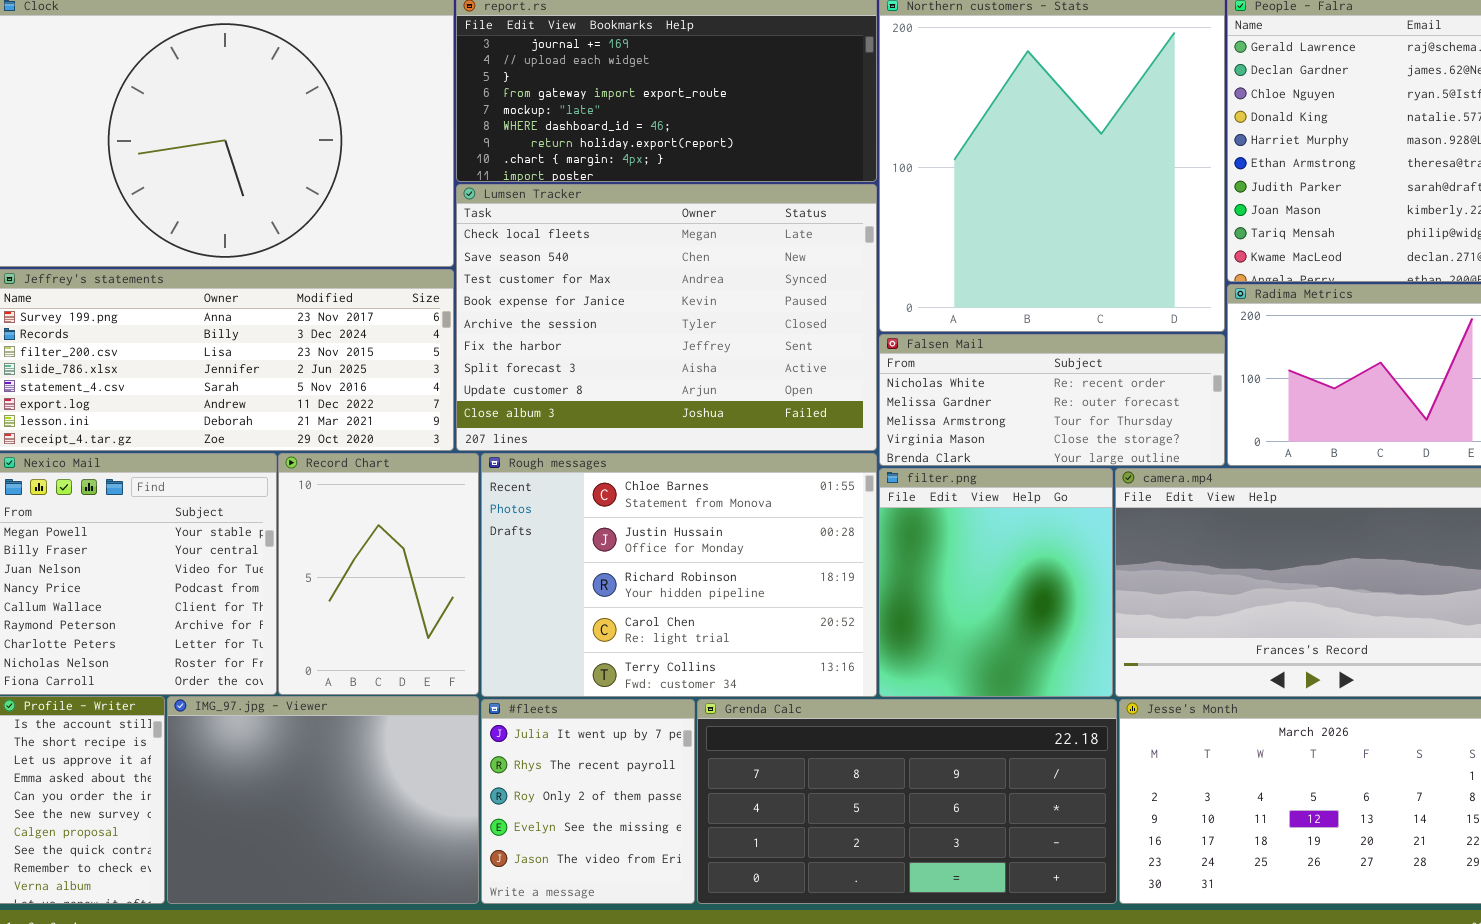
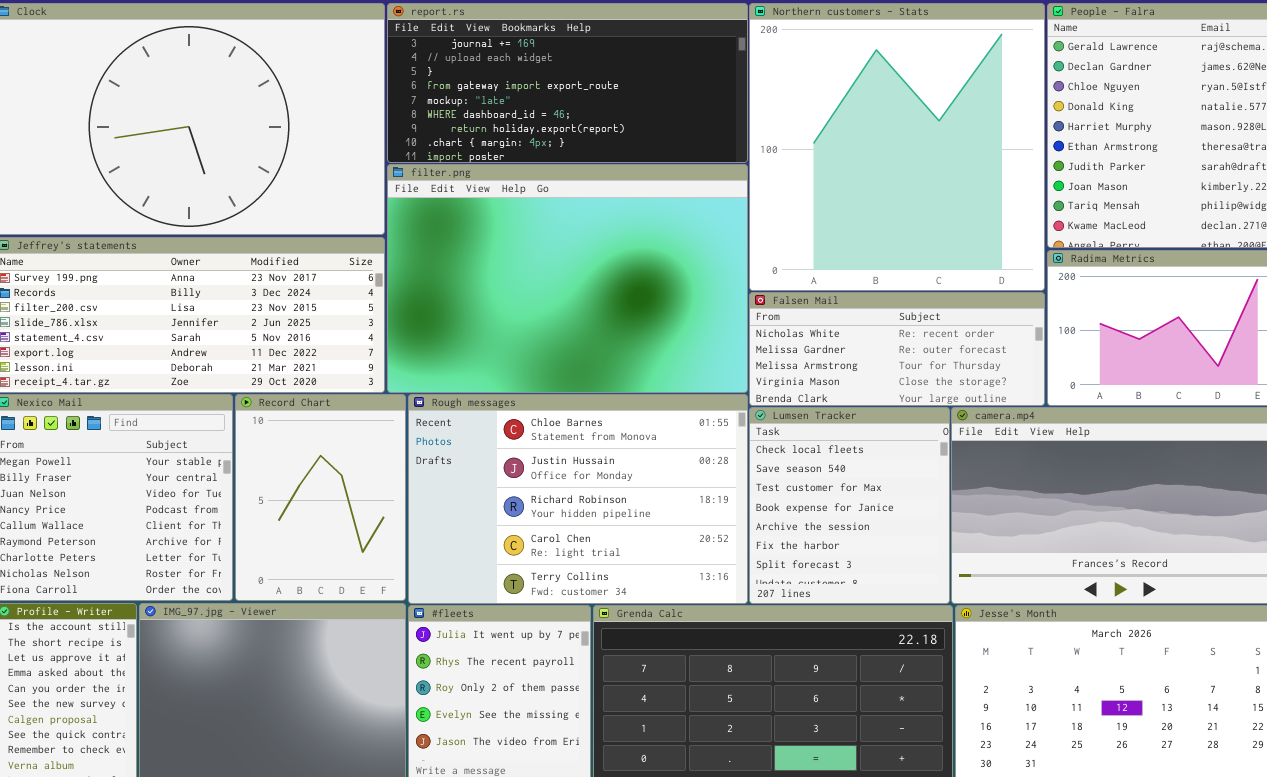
Lumsen Tracker: [456,184,877,451] -> [749,407,950,604], moved, resized
filter.png: [879,468,1113,697] -> [387,164,748,393], moved, resized

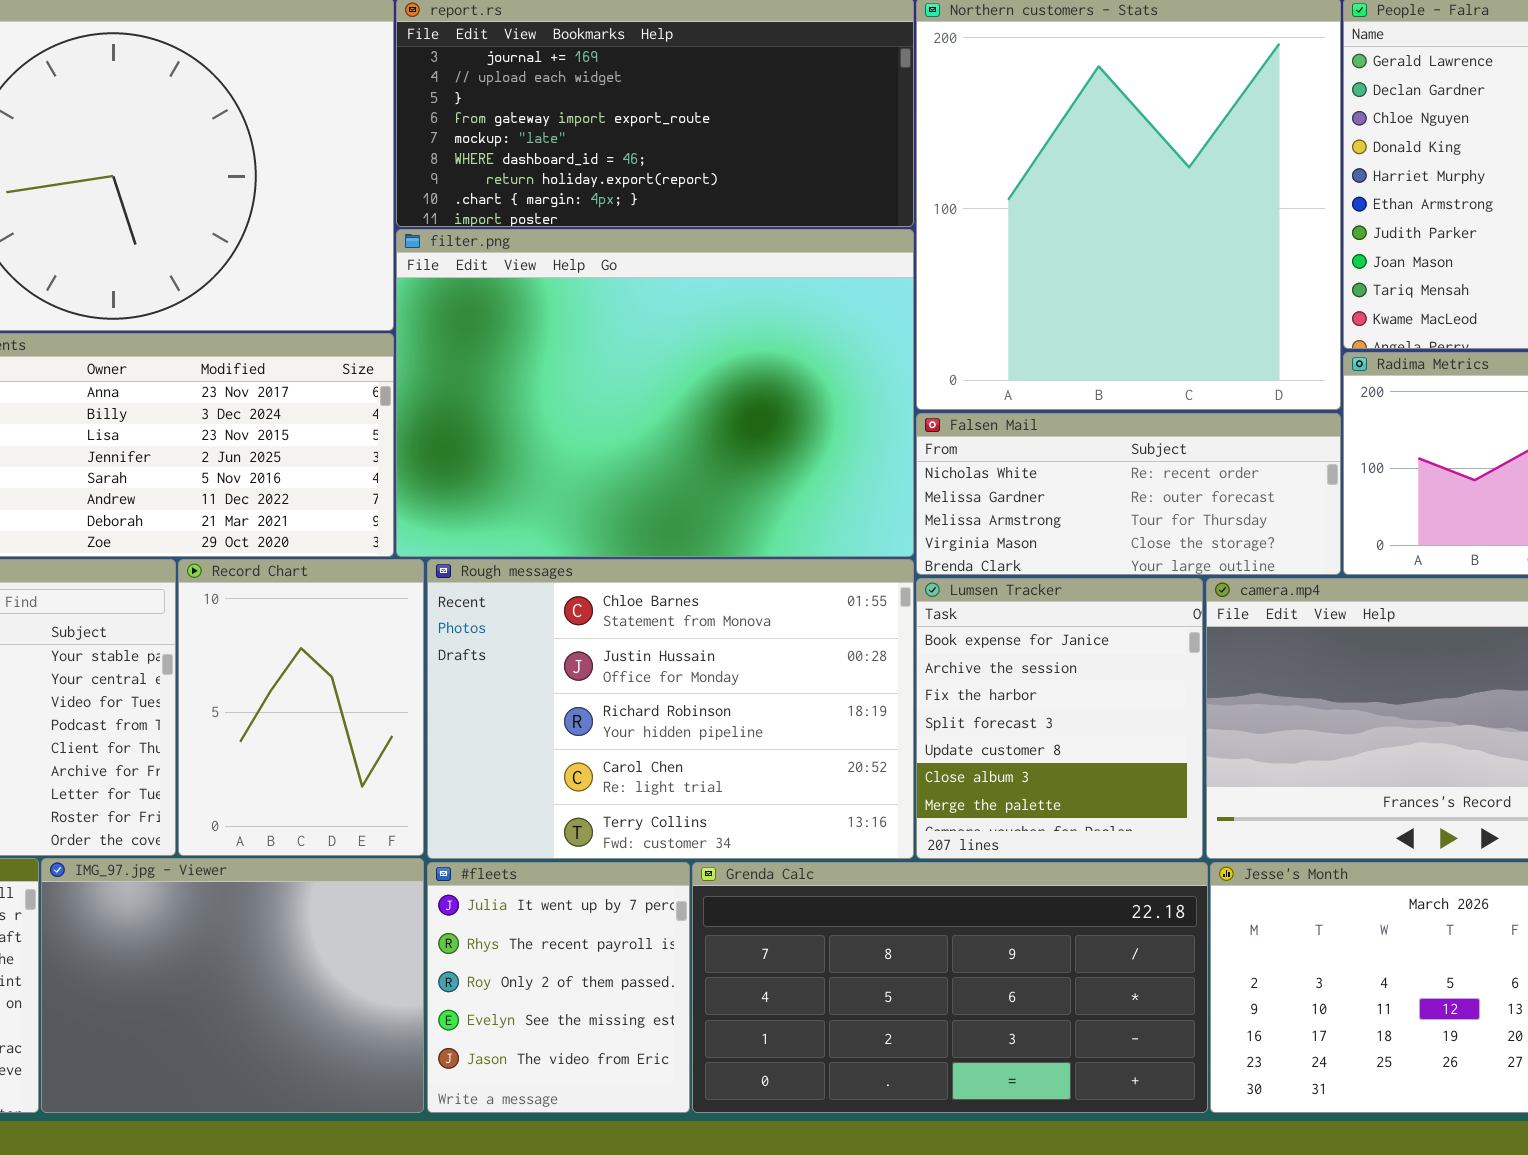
Lumsen Tracker: [749,407,950,604] -> [916,578,1203,859], scrolled down 3 rows

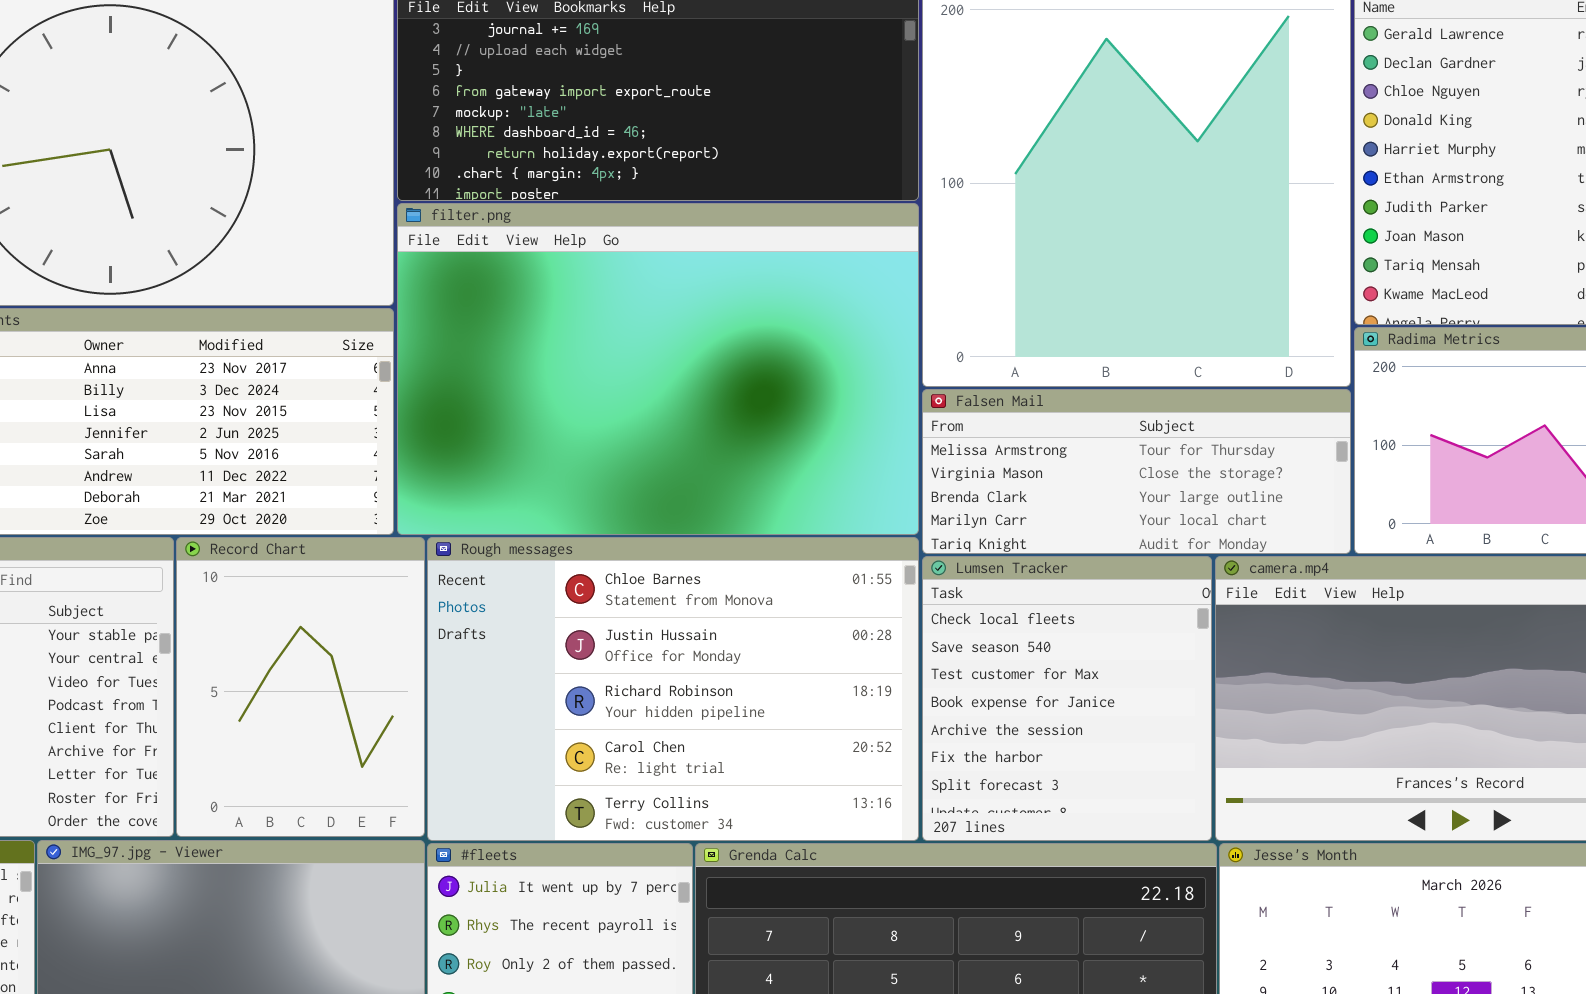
Falsen Mail: [916,413,1341,575] -> [922,389,1351,554], scrolled down 2 rows
Lumsen Tracker: [916,578,1203,859] -> [922,556,1212,841], scrolled up 3 rows

